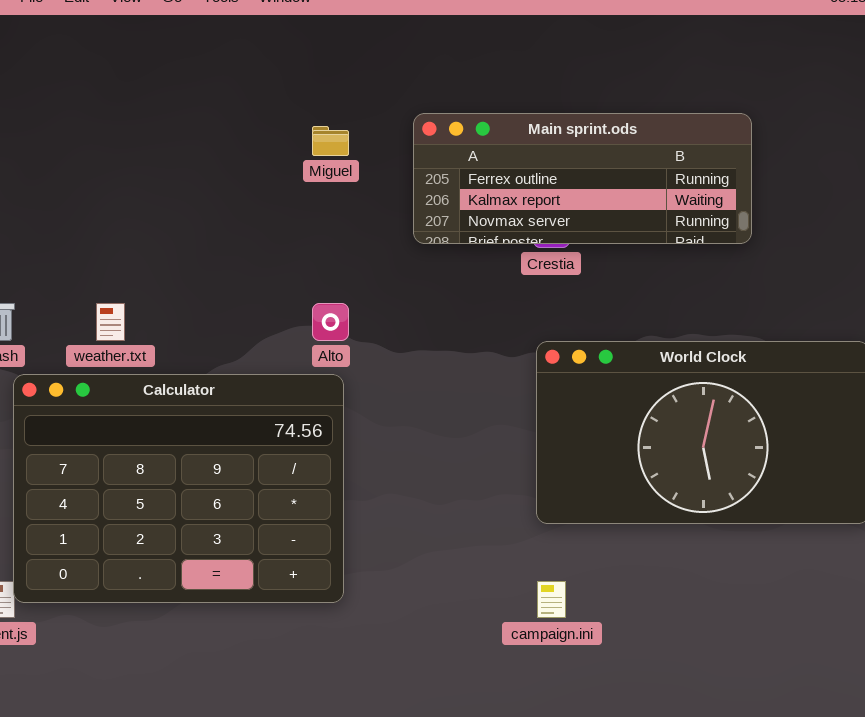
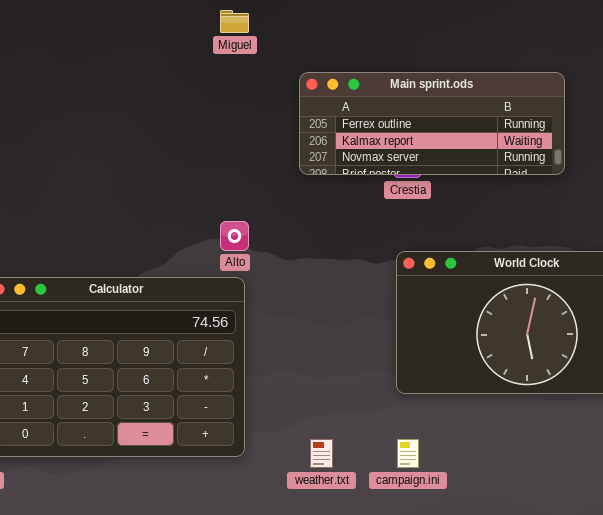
Miguel: [312,126,349,156] -> [220,10,249,33], moved
weather.txt: [96,303,125,341] -> [310,439,333,468], moved

